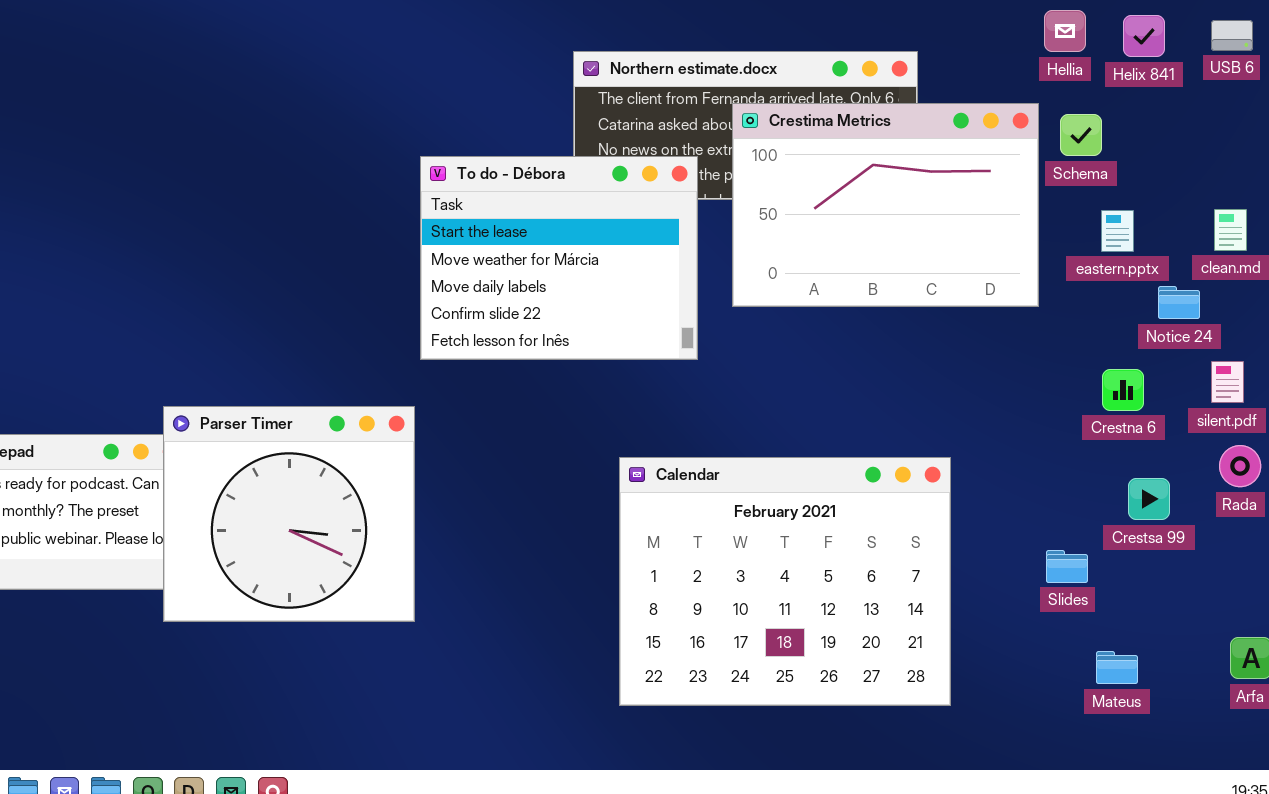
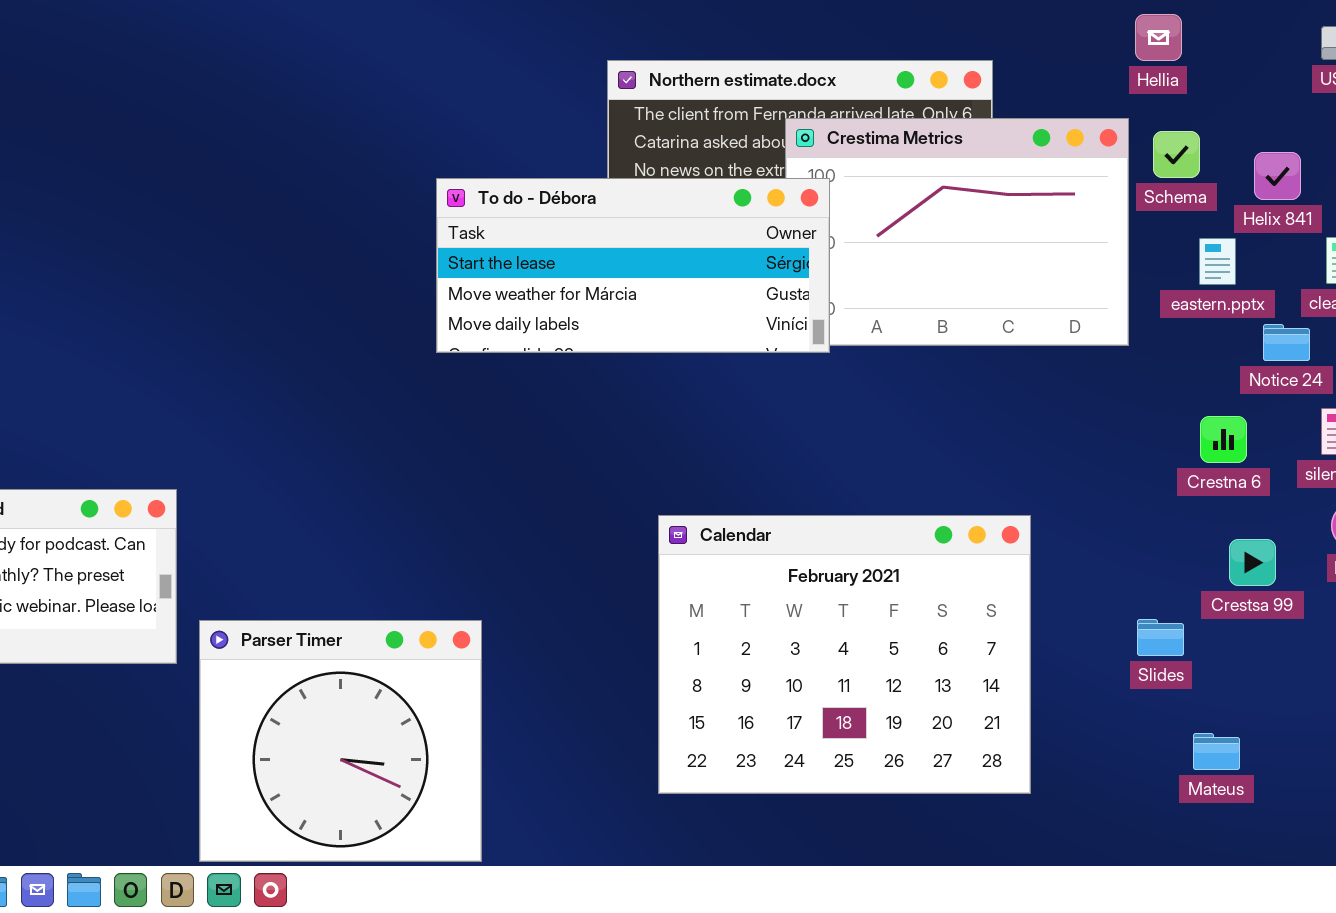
Helix 841: [1123,15,1165,57] -> [1254,152,1301,200], moved
To do - Débora: [420,156,698,360] -> [436,178,830,353], resized
Parser Timer: [163,406,415,622] -> [199,620,482,862], moved

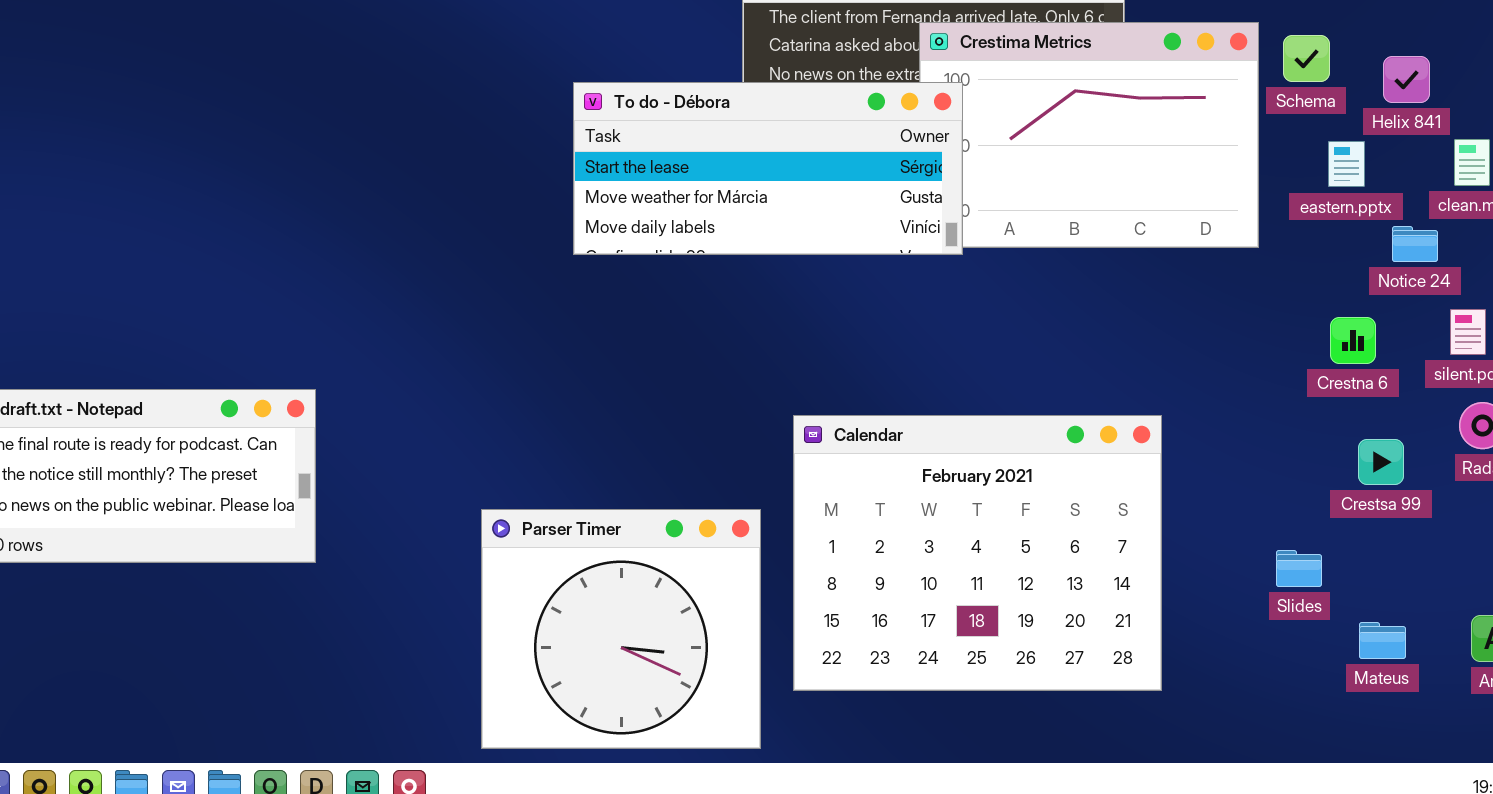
Slides: [1137,619,1184,656] -> [1276,550,1322,587], moved
Parser Timer: [199,620,482,862] -> [481,509,761,749], moved
Mateus: [1193,733,1240,770] -> [1359,622,1406,659], moved

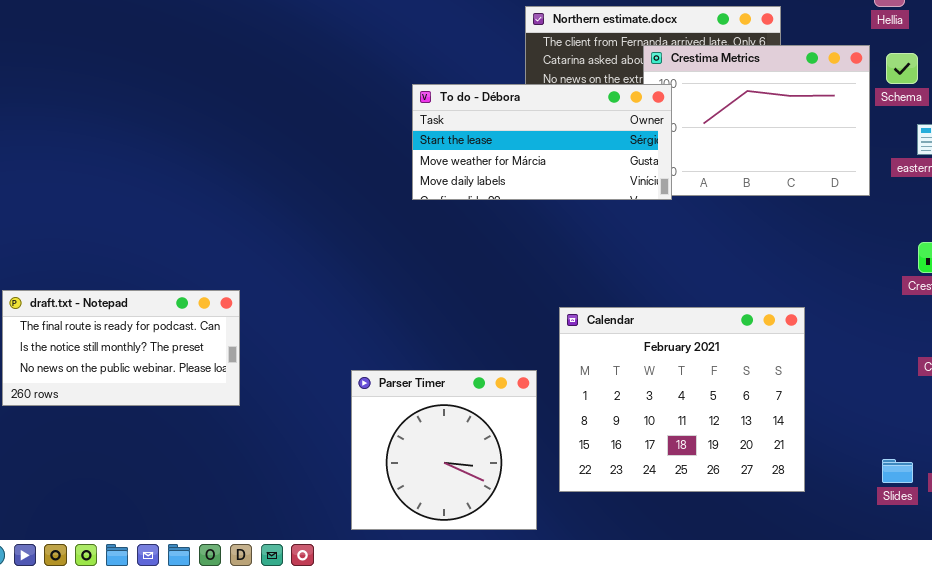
Slides: [1276,550,1322,587] -> [882,459,913,483], moved

